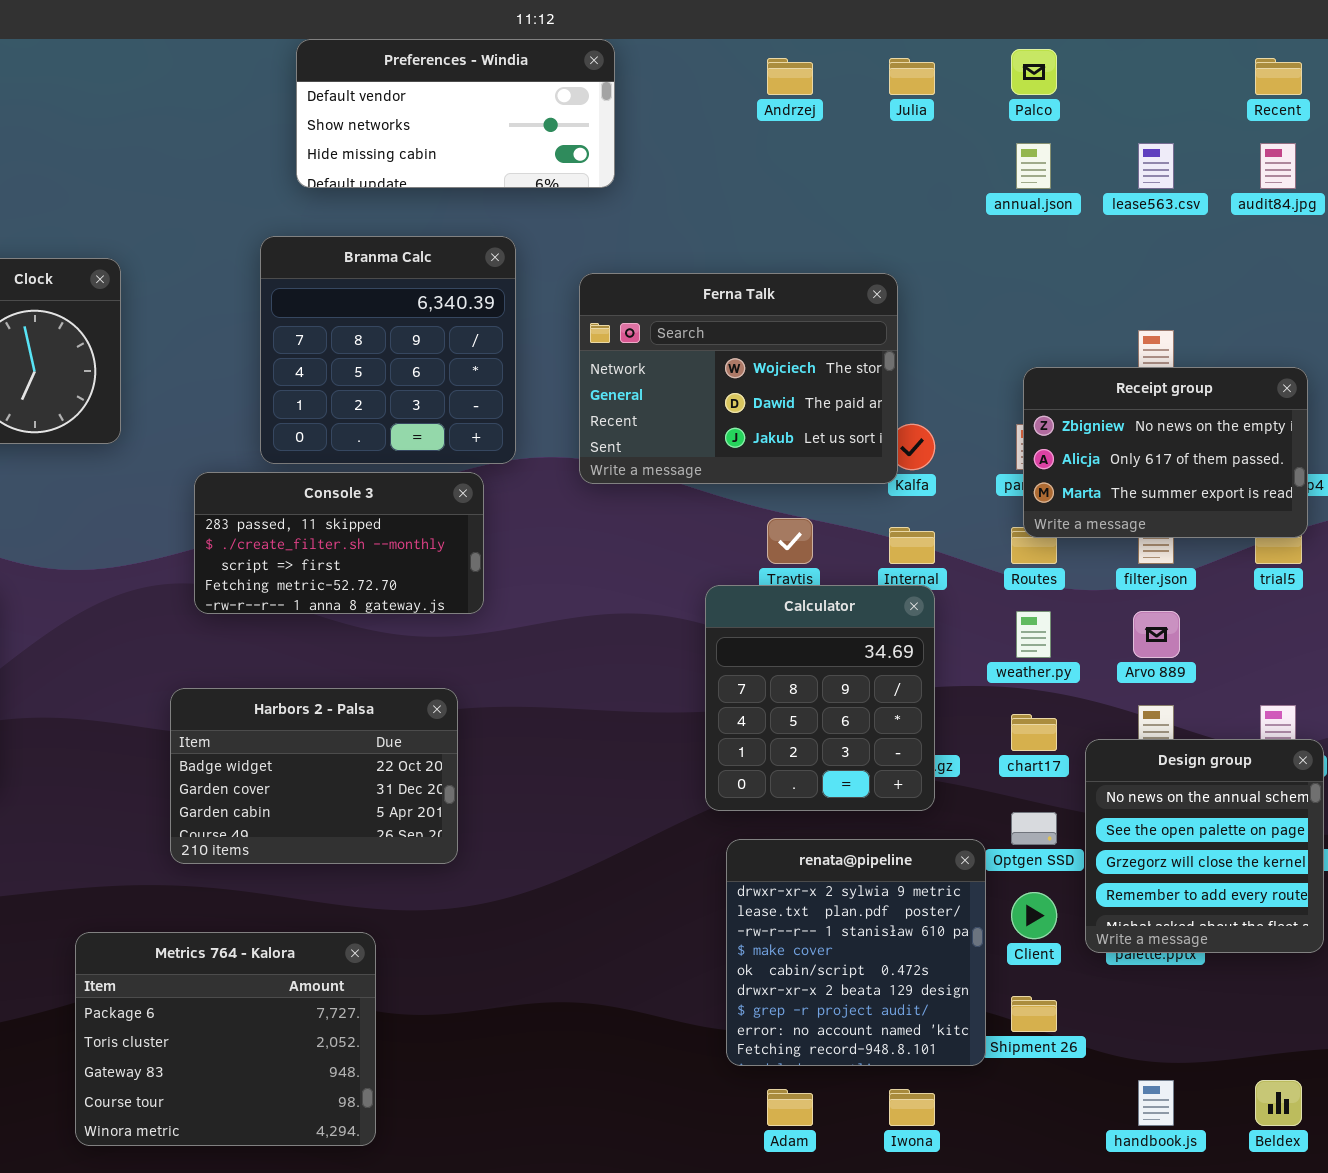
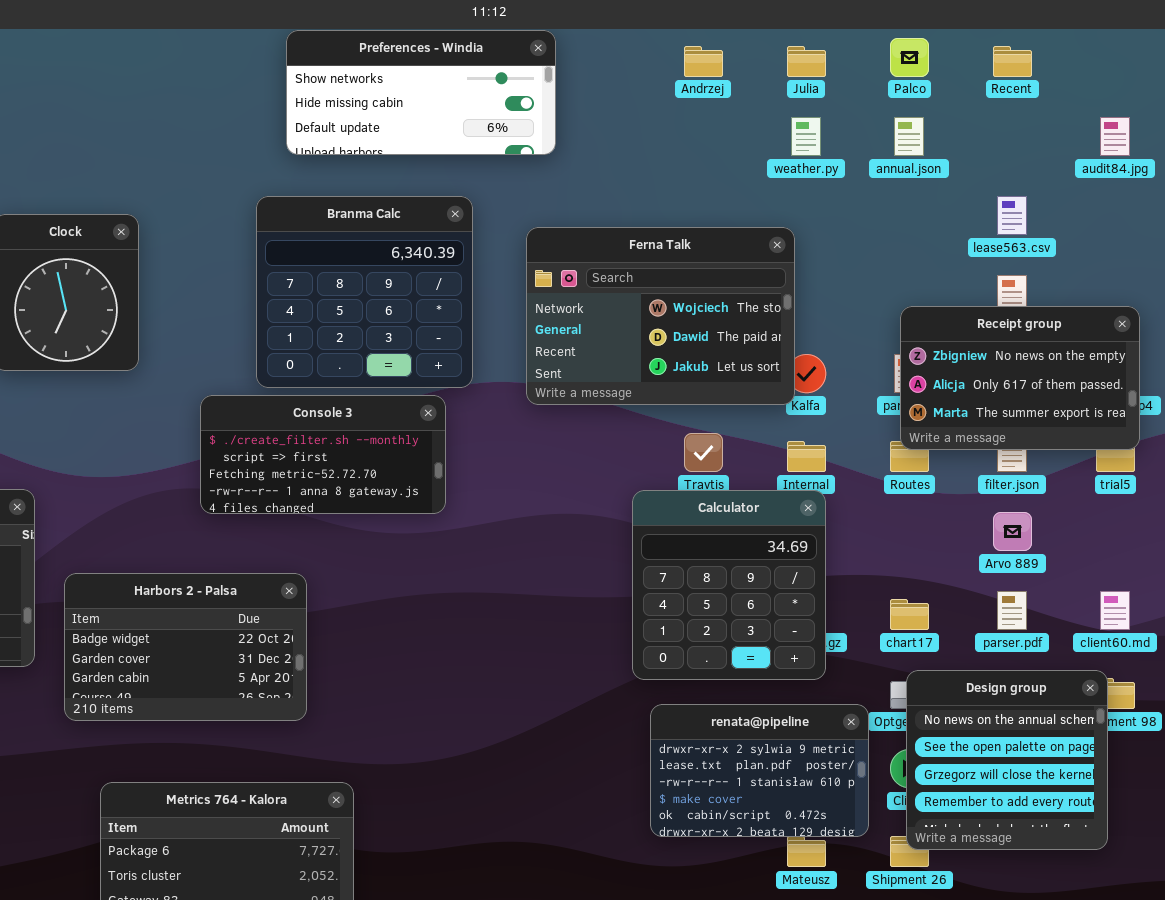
Preferences - Windia: [296,39,615,188] -> [286,30,556,155], scrolled down 1 row
Recent: [1255,58,1302,95] -> [993,46,1032,77], moved
lease563.csv: [1138,143,1174,189] -> [997,196,1027,235], moved
Console 3: [194,472,484,614] -> [200,395,446,514], scrolled down 1 row
weather.py: [1016,611,1051,658] -> [791,117,821,156], moved
Harbors 2 - Palsa: [170,688,458,864] -> [64,573,307,721], moved
Design group: [1085,739,1324,953] -> [906,670,1108,850], moved
renata@pipeline: [726,839,986,1066] -> [650,704,869,837], resized

